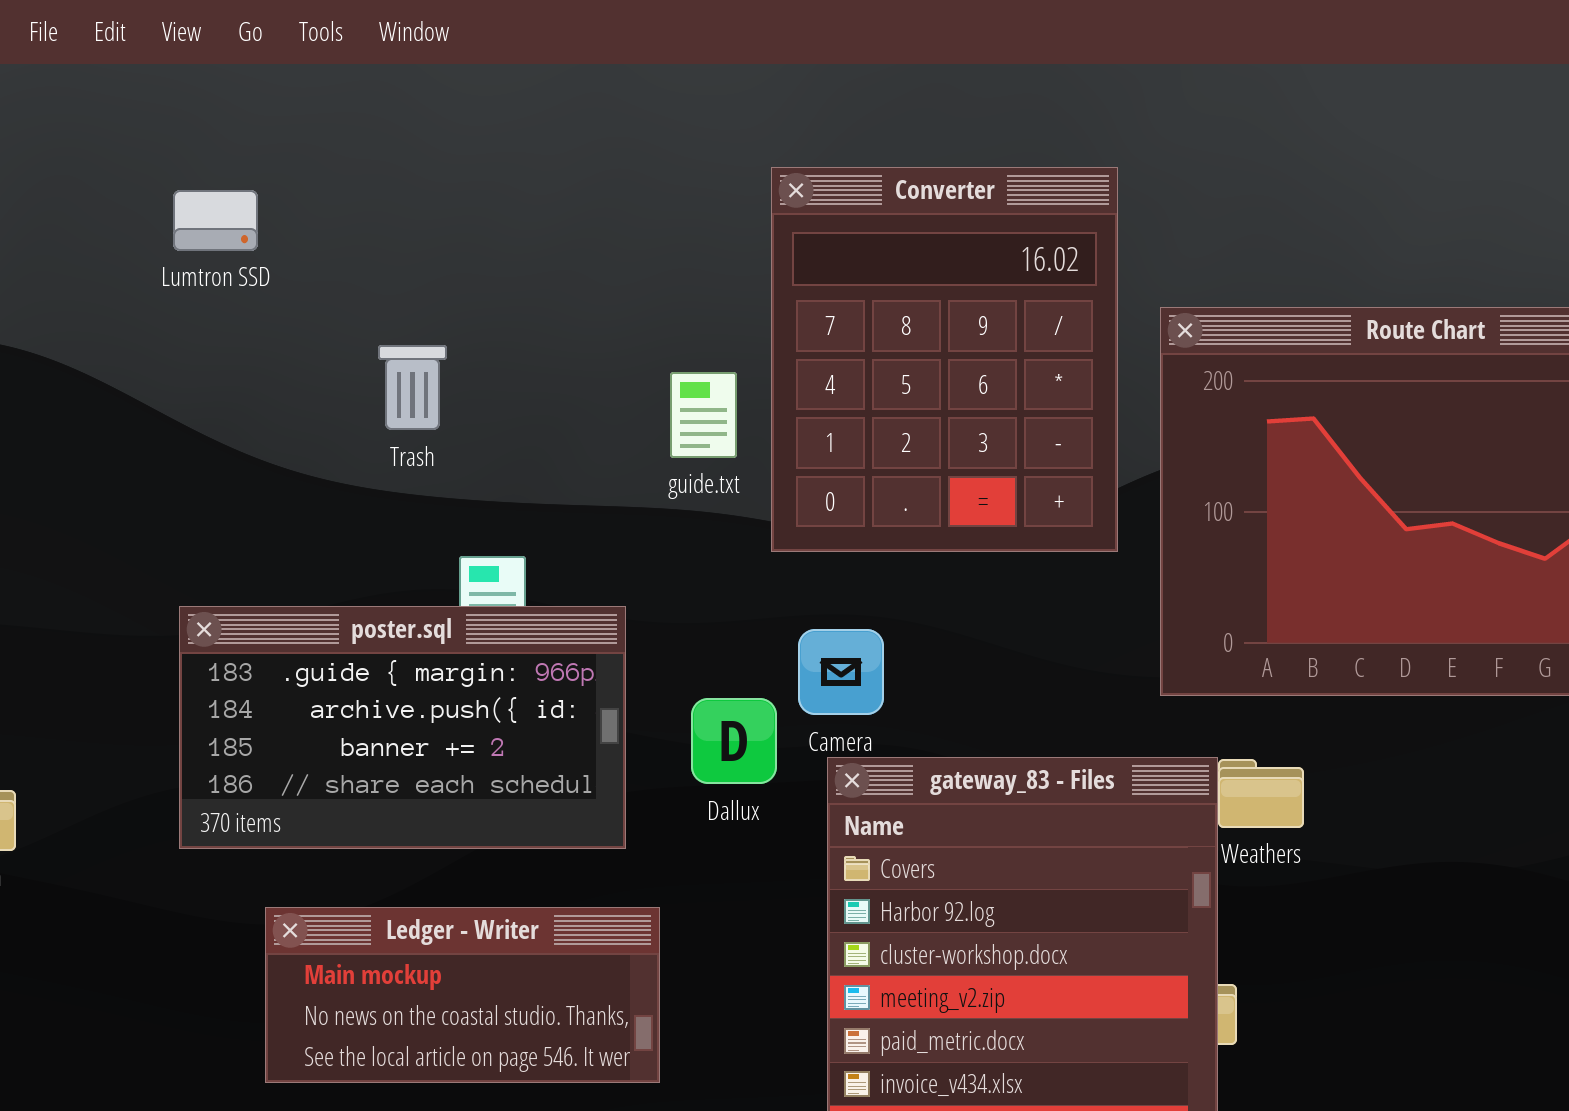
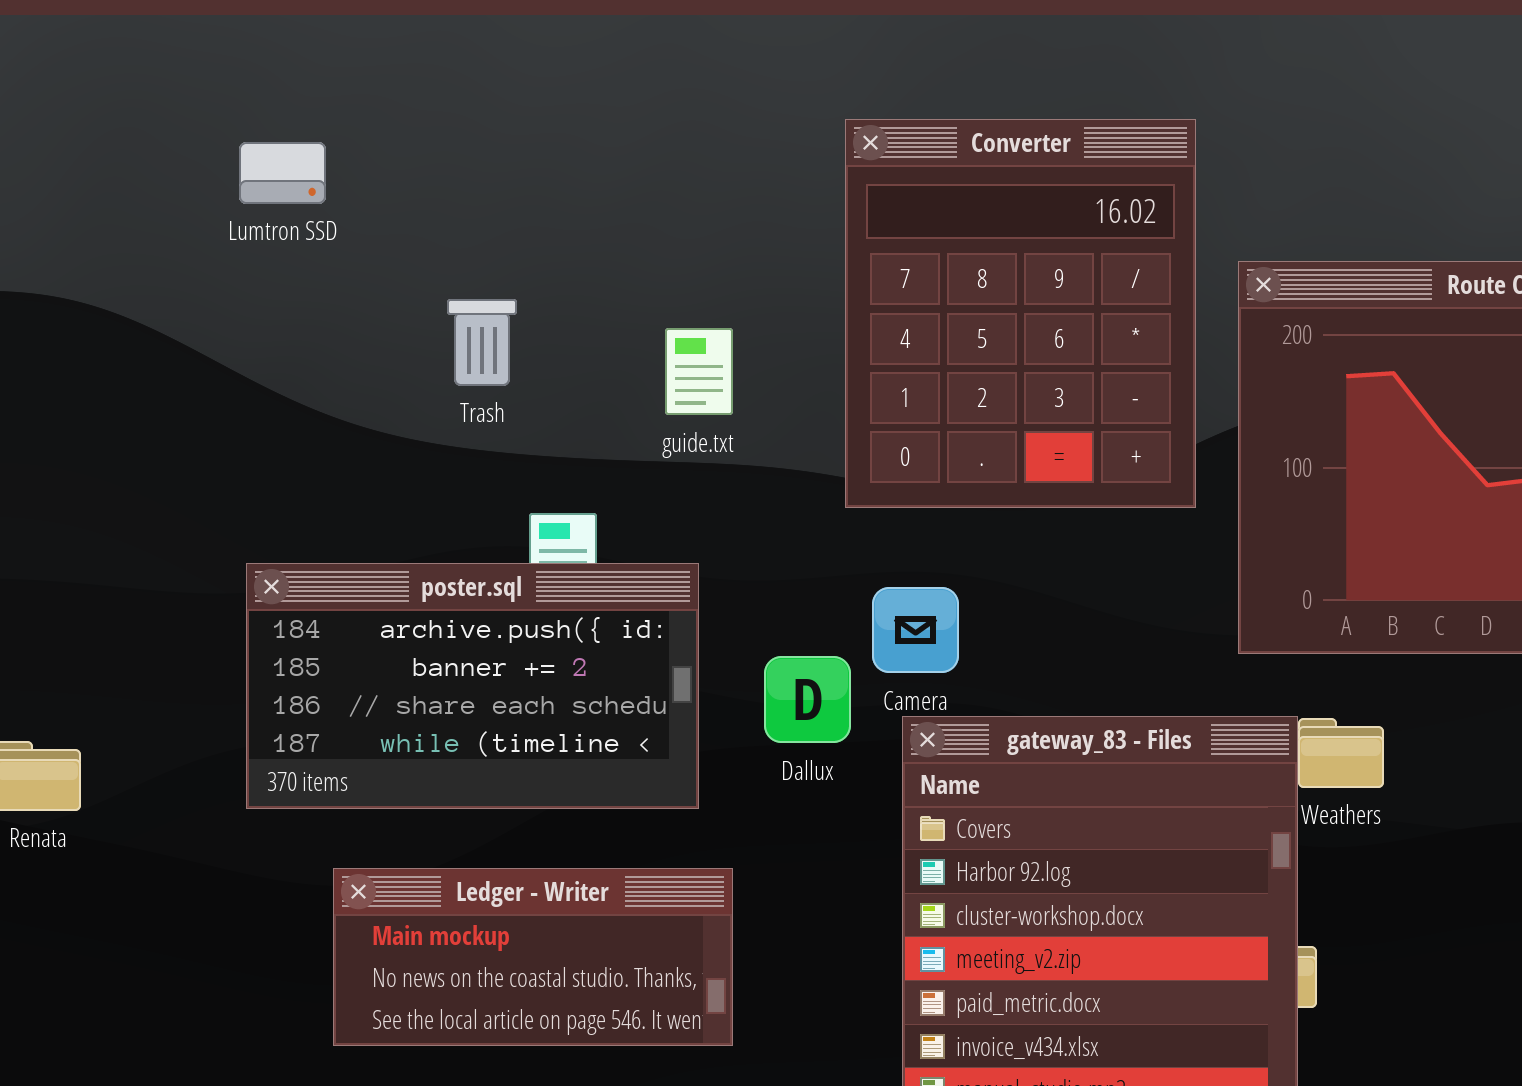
guide.txt: [670,372,737,458] -> [665,328,733,415], moved
poster.sql: [179,606,626,849] -> [246,563,699,809], scrolled down 1 row

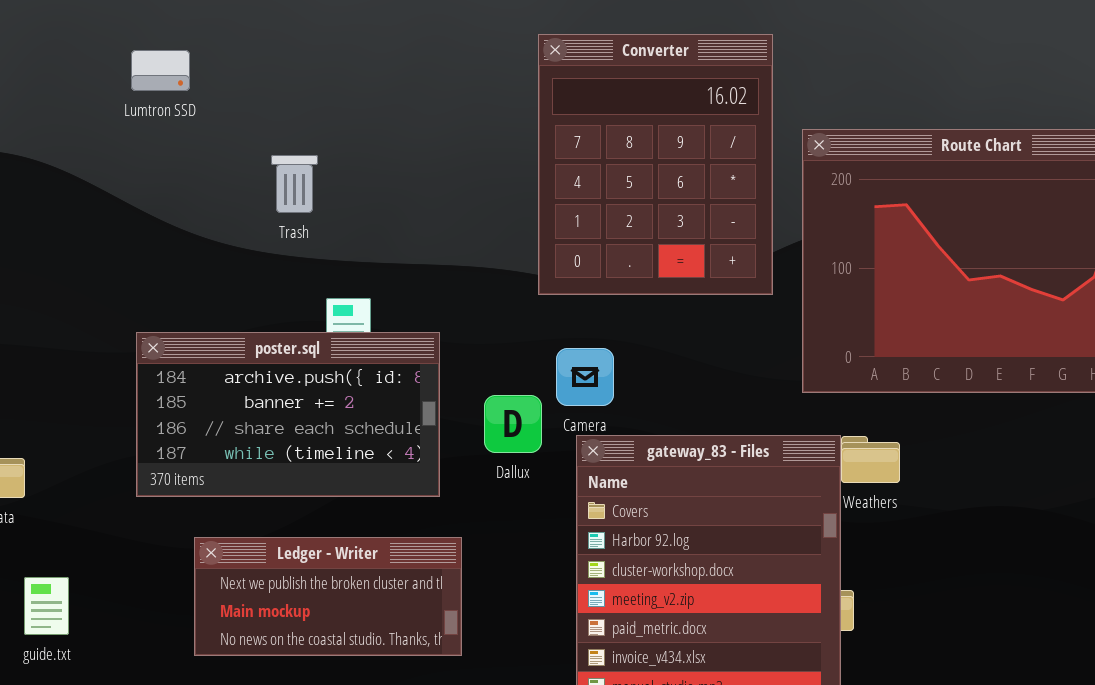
guide.txt: [665,328,733,415] -> [24,577,69,635], moved
Ledger - Writer: [333,868,733,1046] -> [194,537,462,656], scrolled up 1 row

